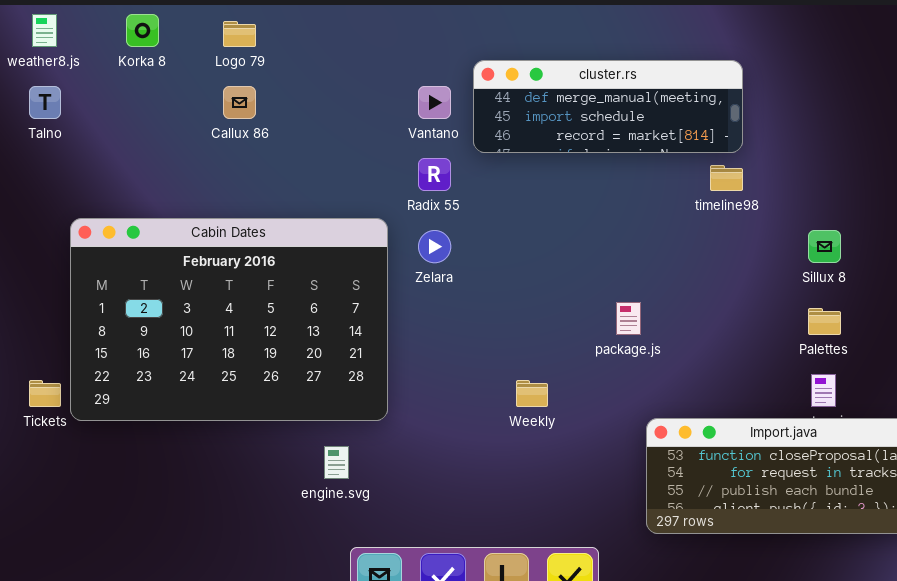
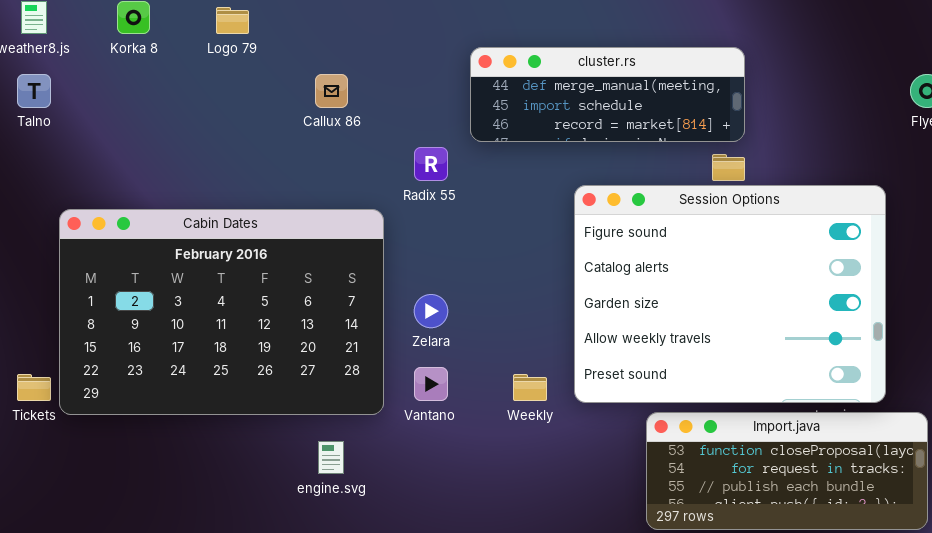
Callux 86: [223,86,256,119] -> [315,74,348,108], moved
Vantano: [418,86,451,119] -> [414,367,448,401], moved
Session Options: none -> [574,185,886,403], opened
Zelara: [418,230,451,263] -> [414,294,448,328], moved

